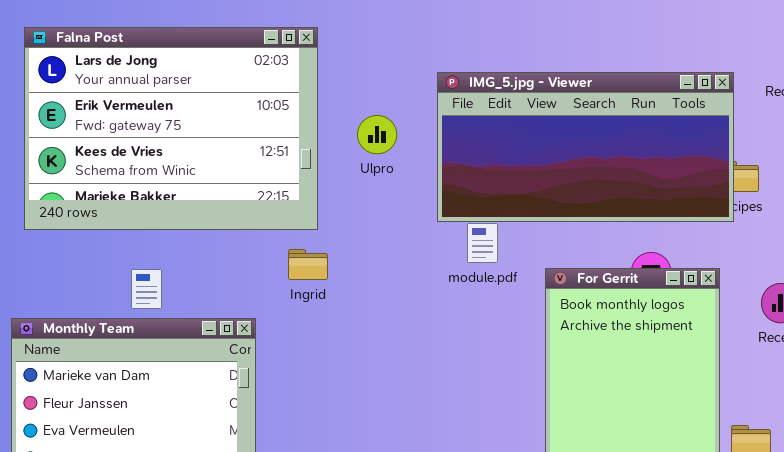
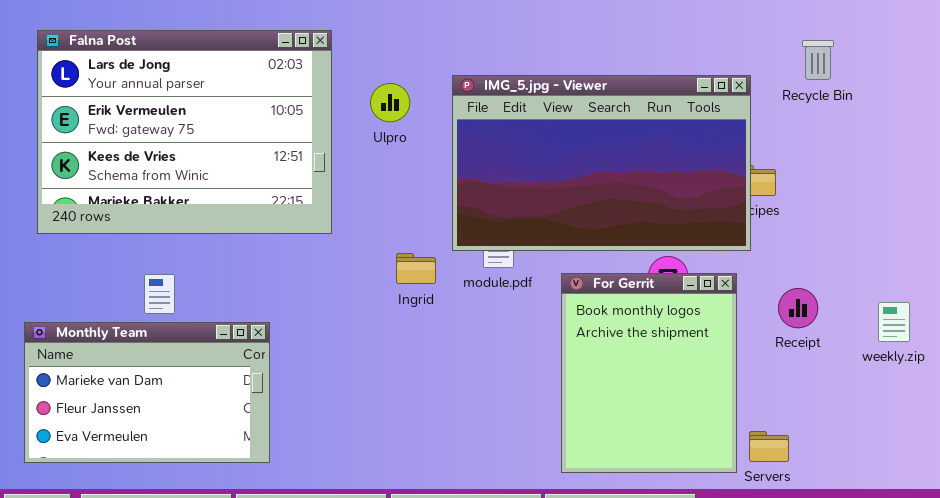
IMG_5.jpg - Viewer: [437,72,734,222] -> [452,75,751,251], resized
Ulpro: [357,115,397,154] -> [370,83,410,122], moved
Ingrid: [288,249,328,280] -> [396,253,436,284], moved

